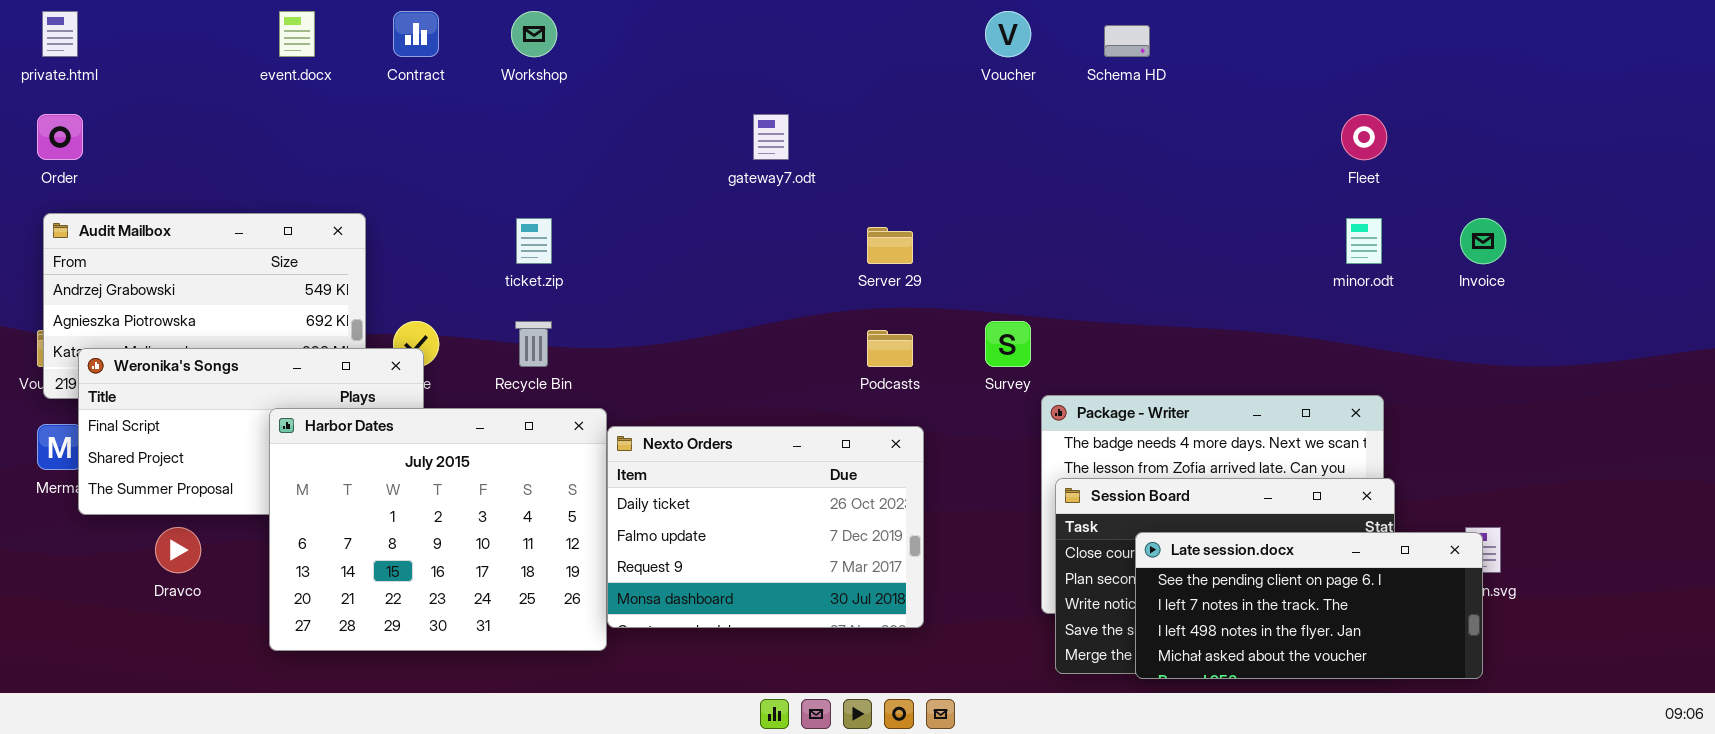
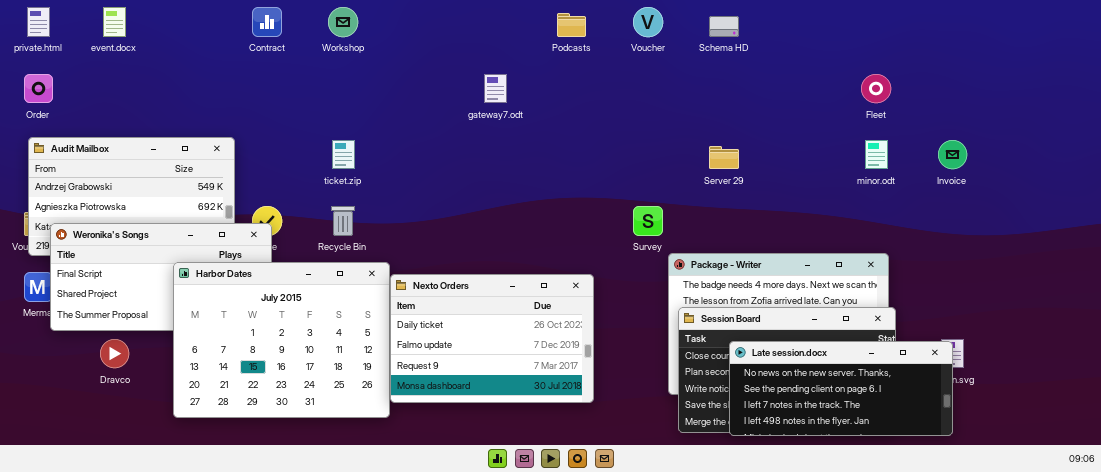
event.docx: [279,11,315,57] -> [103,7,126,37], moved
Server 29: [867,227,913,264] -> [709,146,739,169], moved
Podcasts: [867,330,913,367] -> [557,13,586,37], moved
Late session.docx: [1135,532,1483,679] -> [729,341,953,436], scrolled up 1 row

